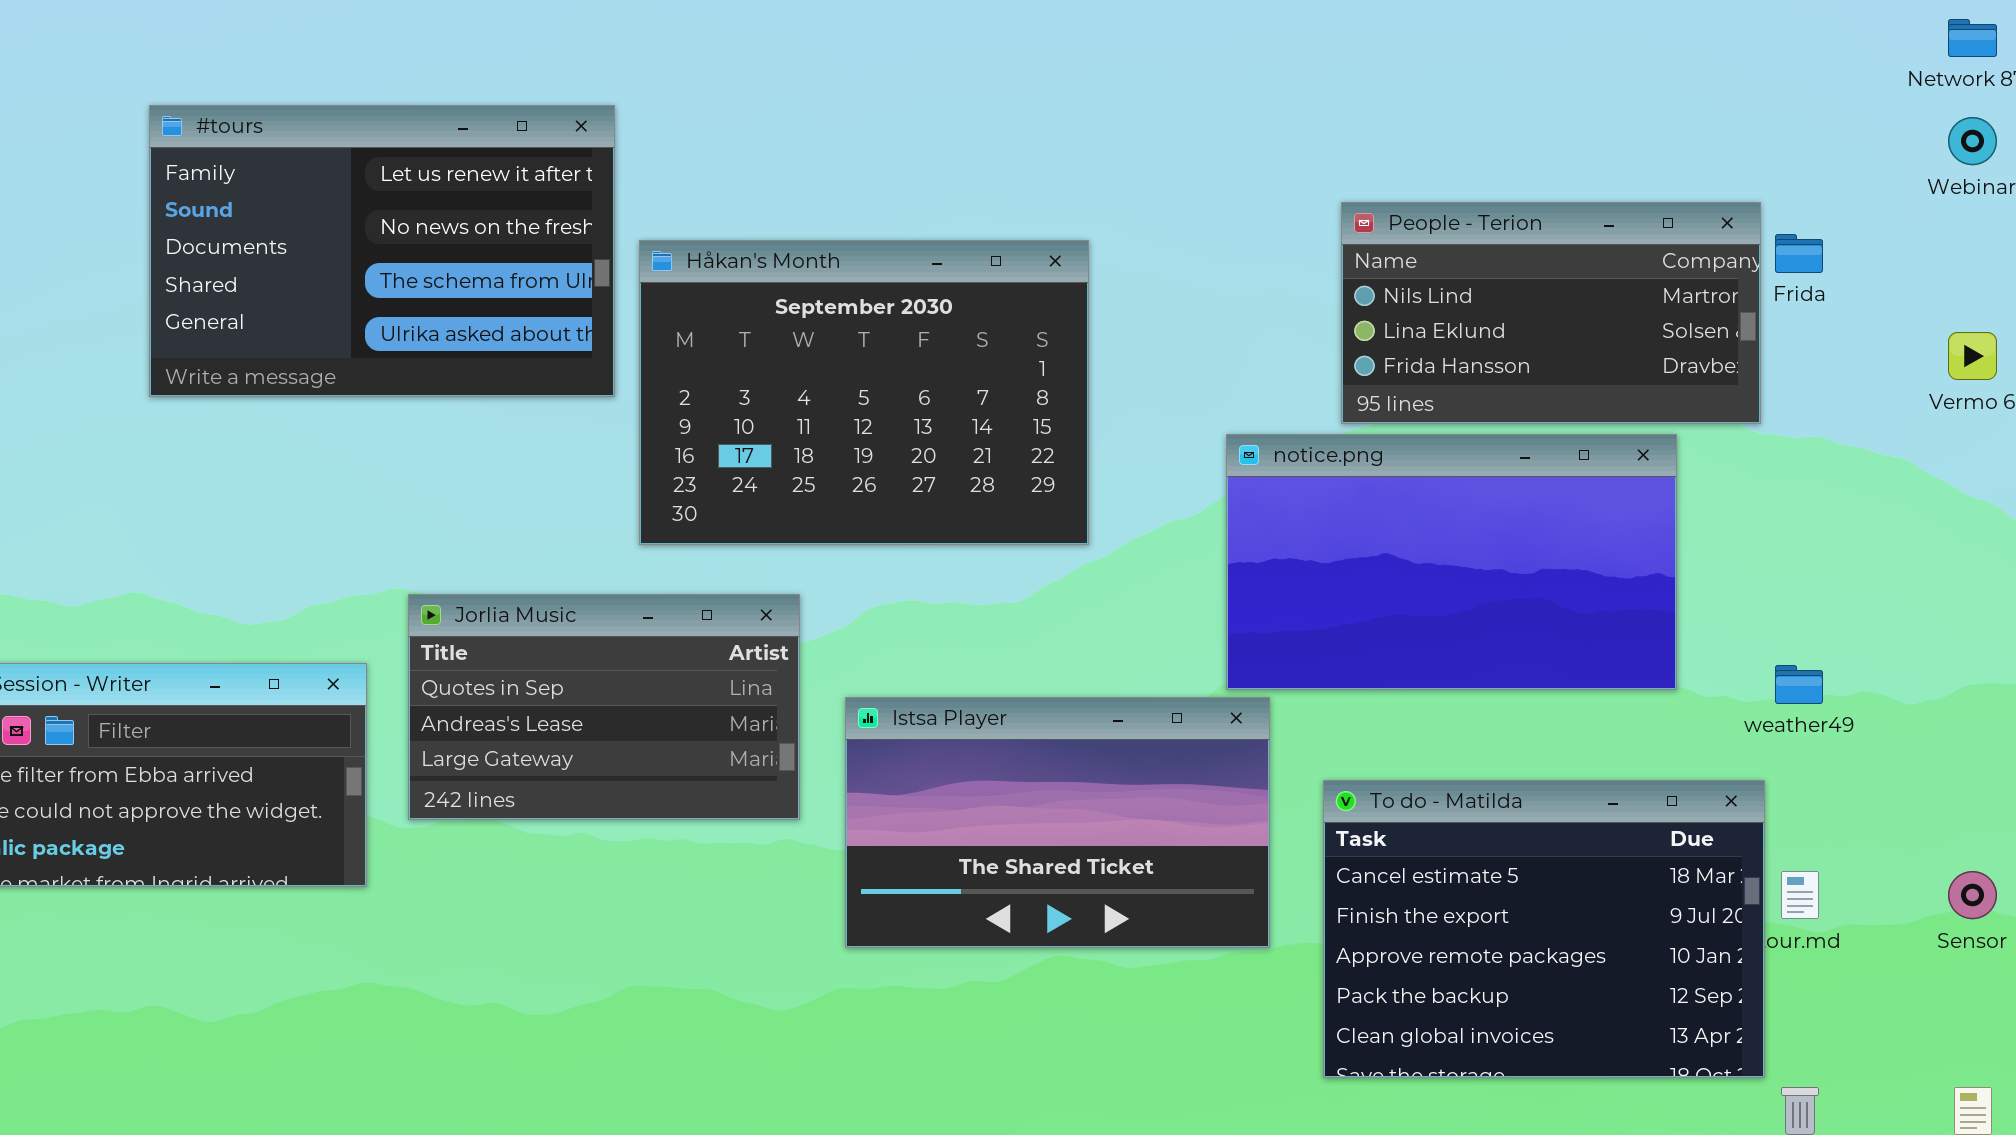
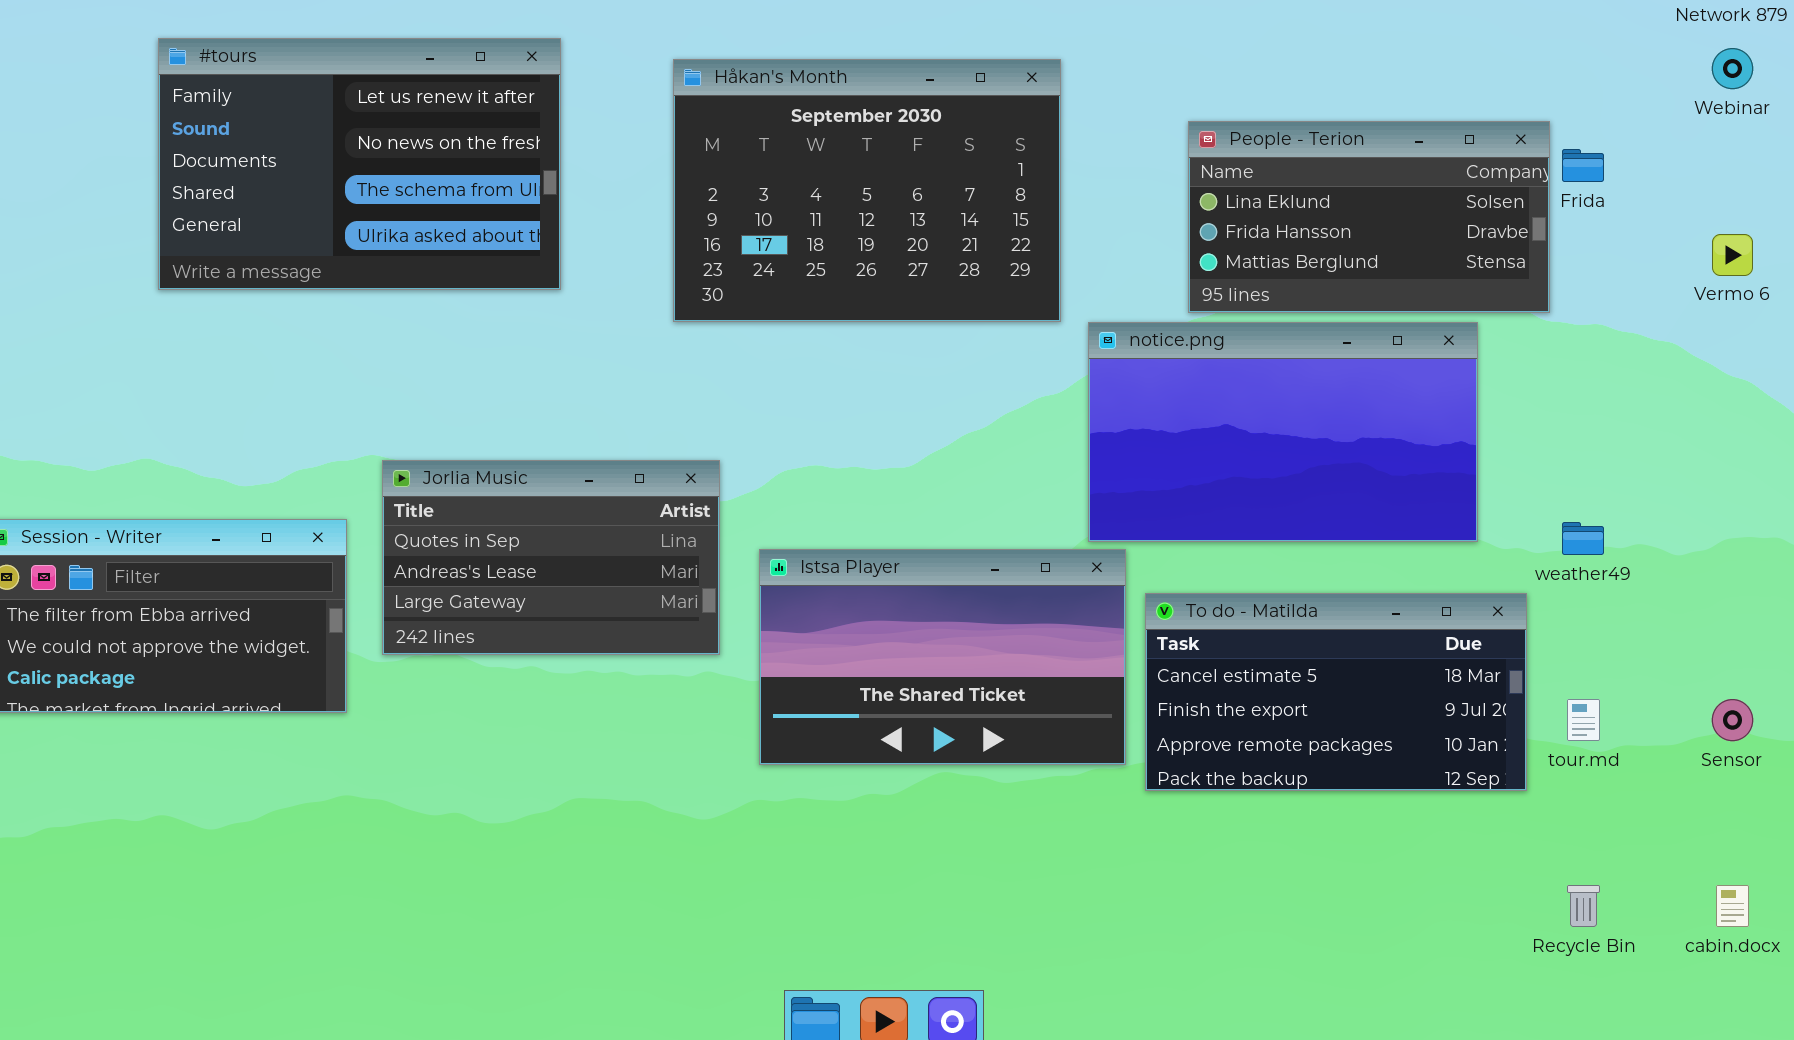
People - Terion: [1341,202,1761,424] -> [1188,121,1550,313], scrolled down 1 row
Håkan's Month: [639,240,1089,545] -> [673,59,1061,322], moved
To do - Matilda: [1323,780,1765,1078] -> [1145,593,1527,791], moved, resized

